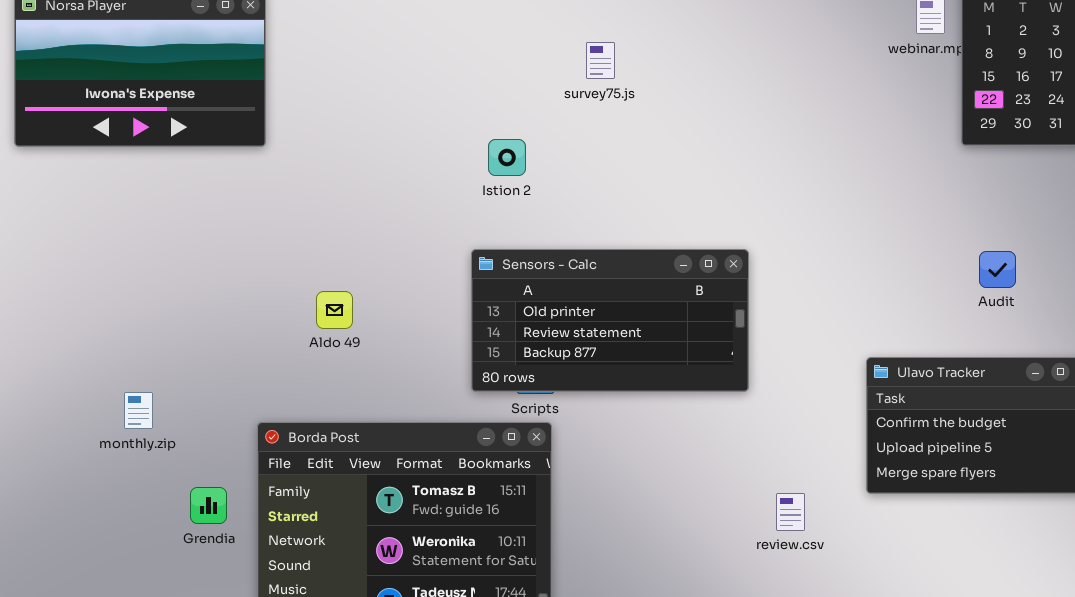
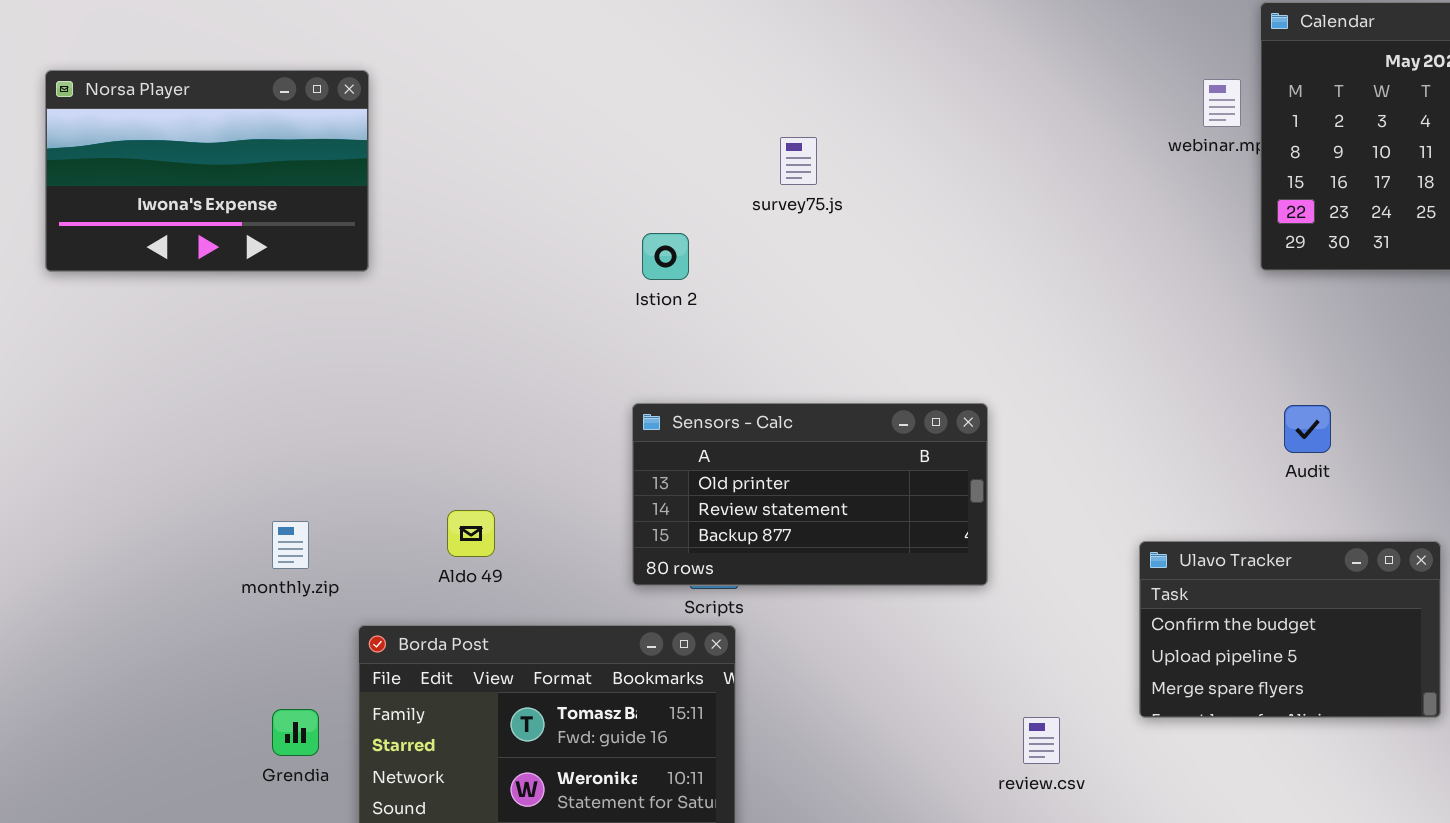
Istion 2: [488,139,526,176] -> [642,233,689,280], moved
Aldo 49: [316,291,353,329] -> [447,510,495,557], moved
monthly.zip: [124,392,153,429] -> [272,521,309,569], moved

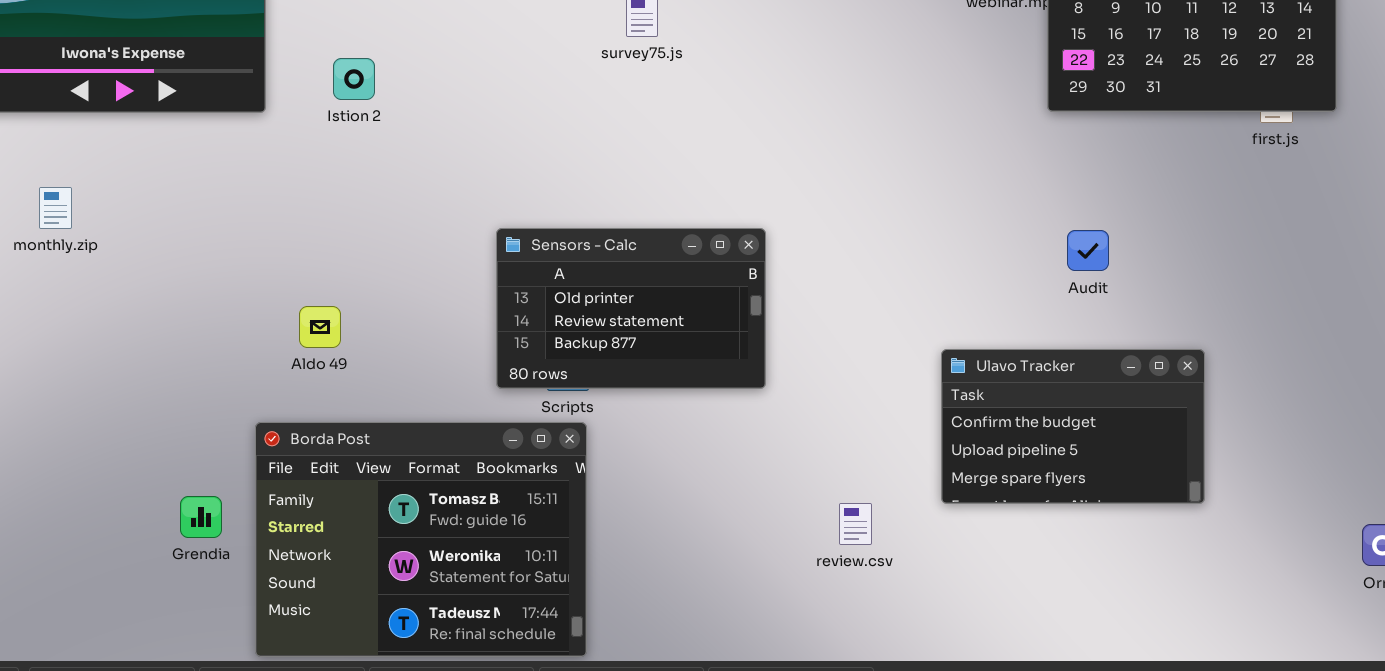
Istion 2: [642,233,689,280] -> [333,58,375,100], moved
Sensors - Calc: [632,403,988,586] -> [496,228,766,389], resized
Aldo 49: [447,510,495,557] -> [299,306,341,348], moved
monthly.zip: [272,521,309,569] -> [39,187,72,229], moved

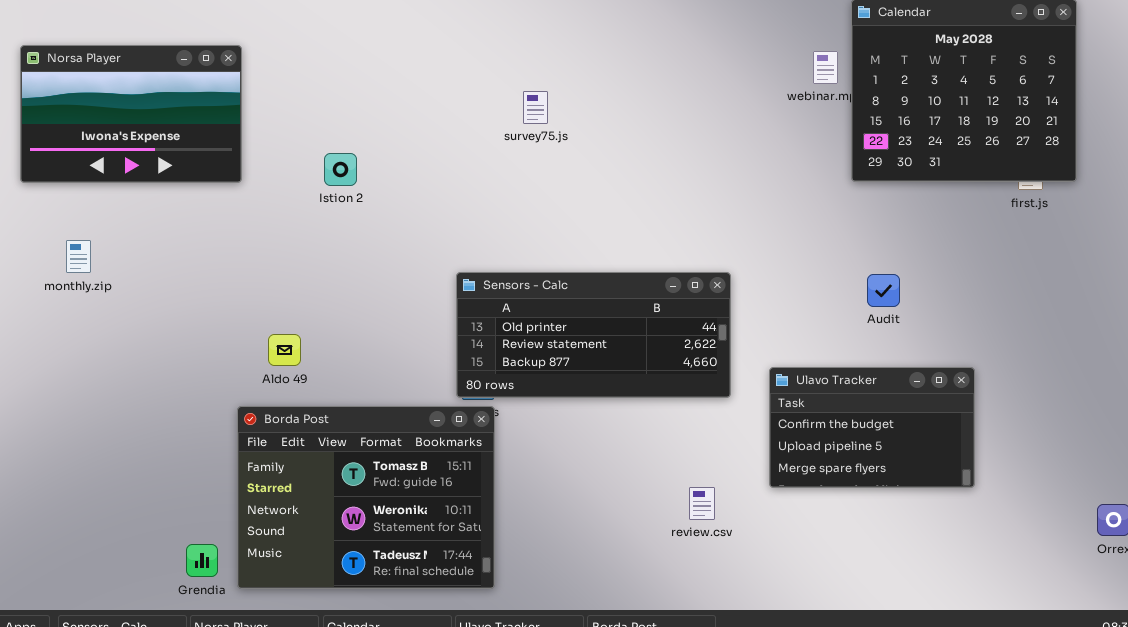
Istion 2: [333,58,375,100] -> [324,153,357,186], moved
Sensors - Calc: [496,228,766,389] -> [456,272,731,398], moved, resized
Borda Post: [255,422,587,657] -> [237,406,495,589], moved
Grendia: [180,496,222,538] -> [186,544,218,577], moved

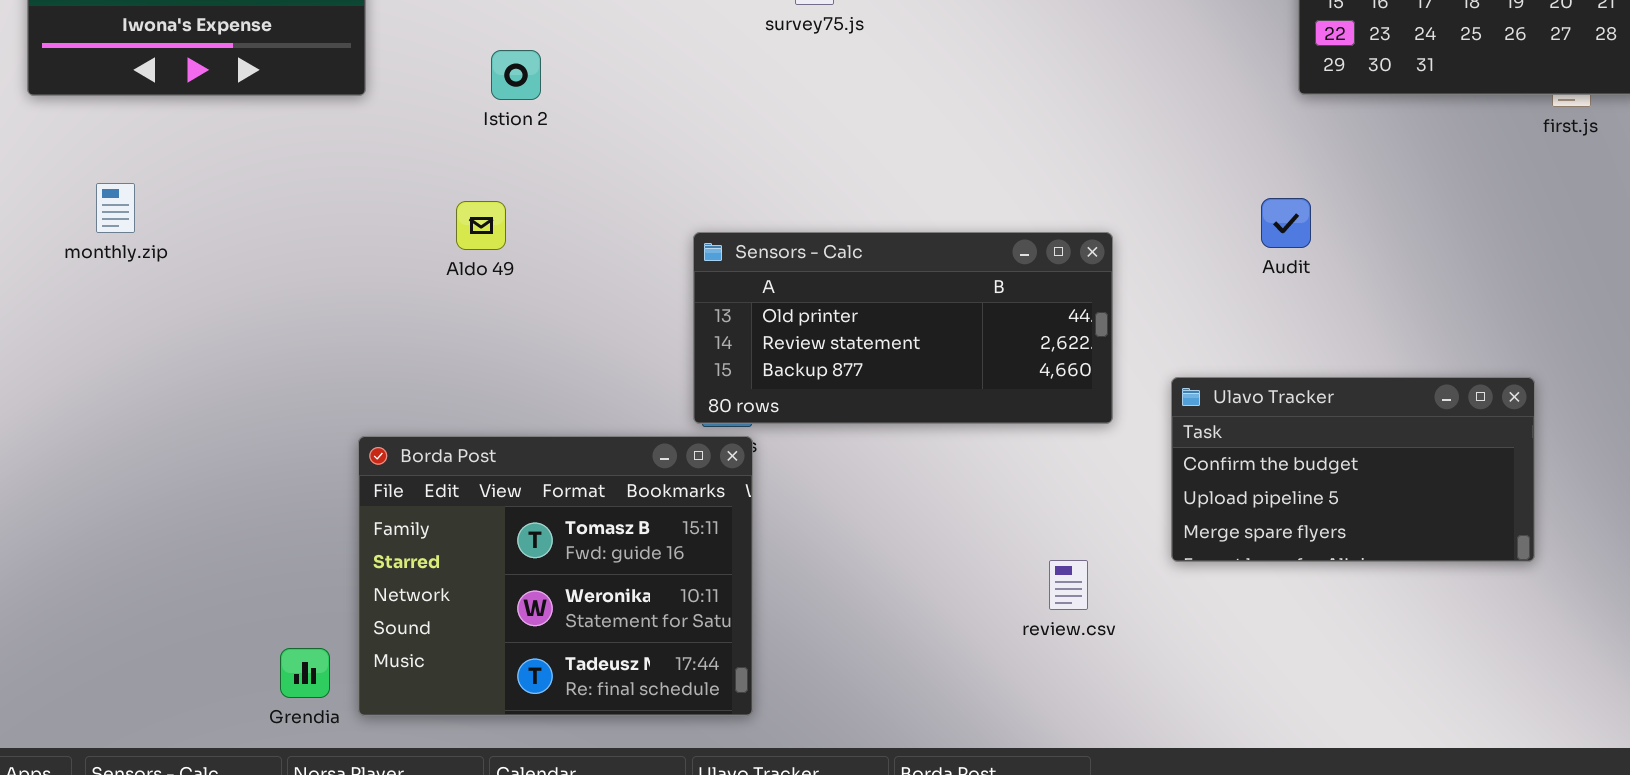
Audit: [867,274,900,307] -> [1261,198,1311,248], moved
Aldo 49: [268,334,301,366] -> [456,201,506,250], moved
Ulavo Tracker: [769,367,975,488] -> [1171,377,1535,562], resized

